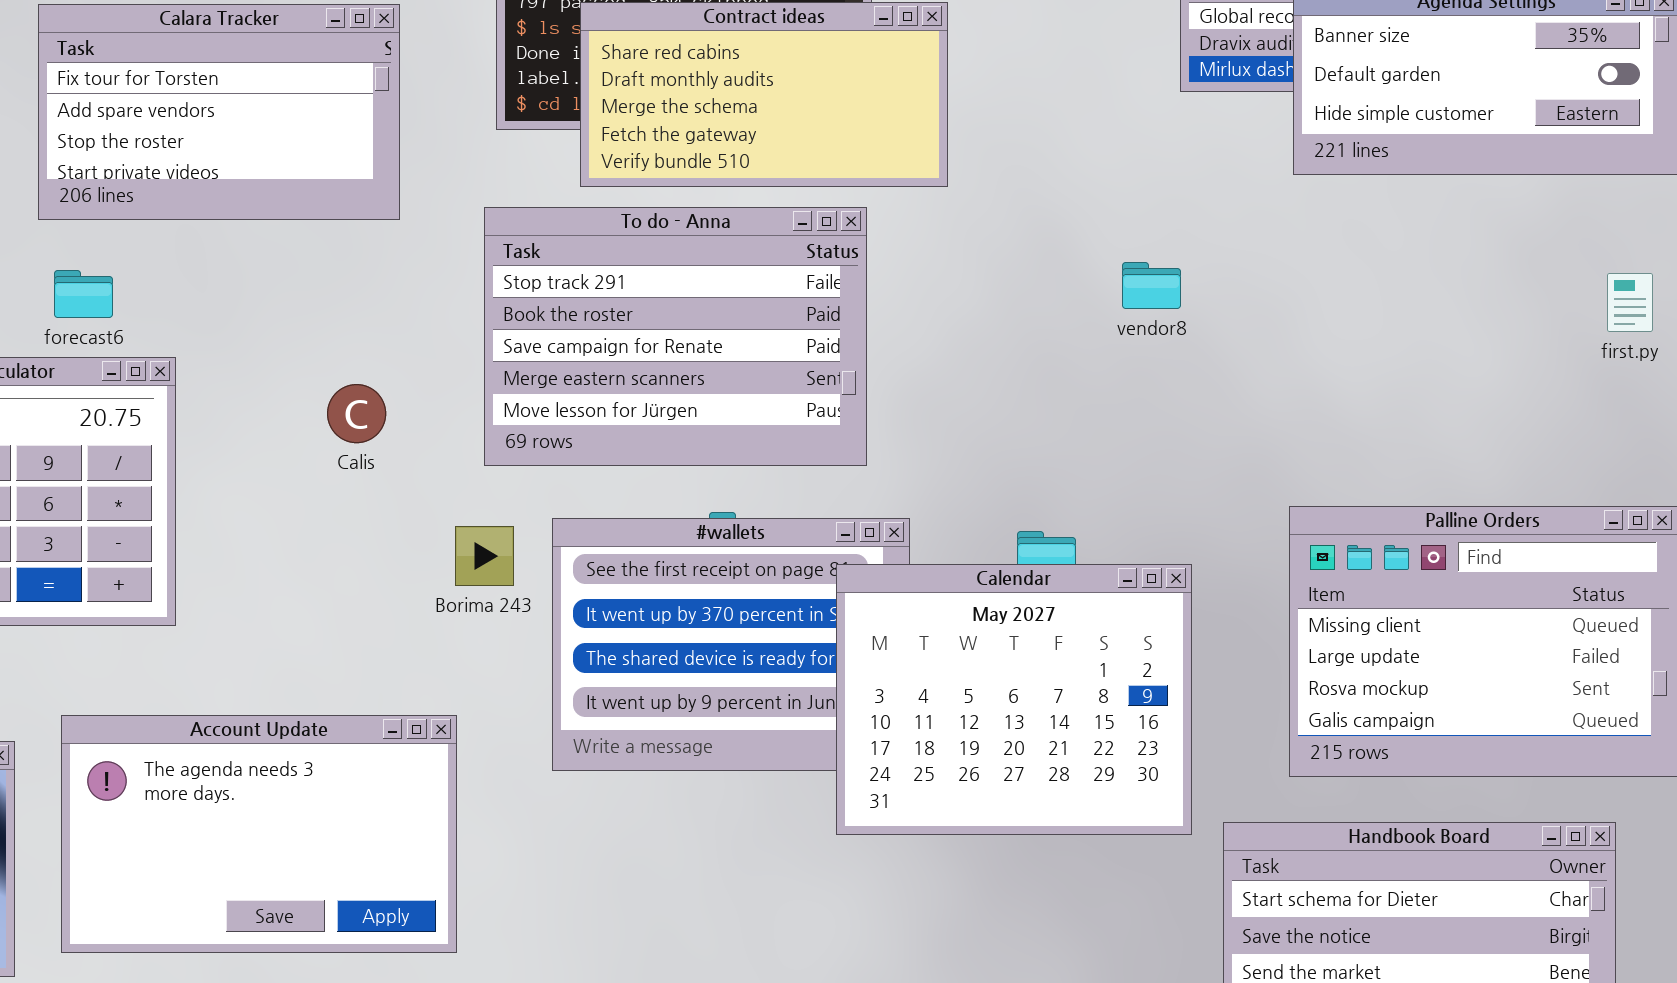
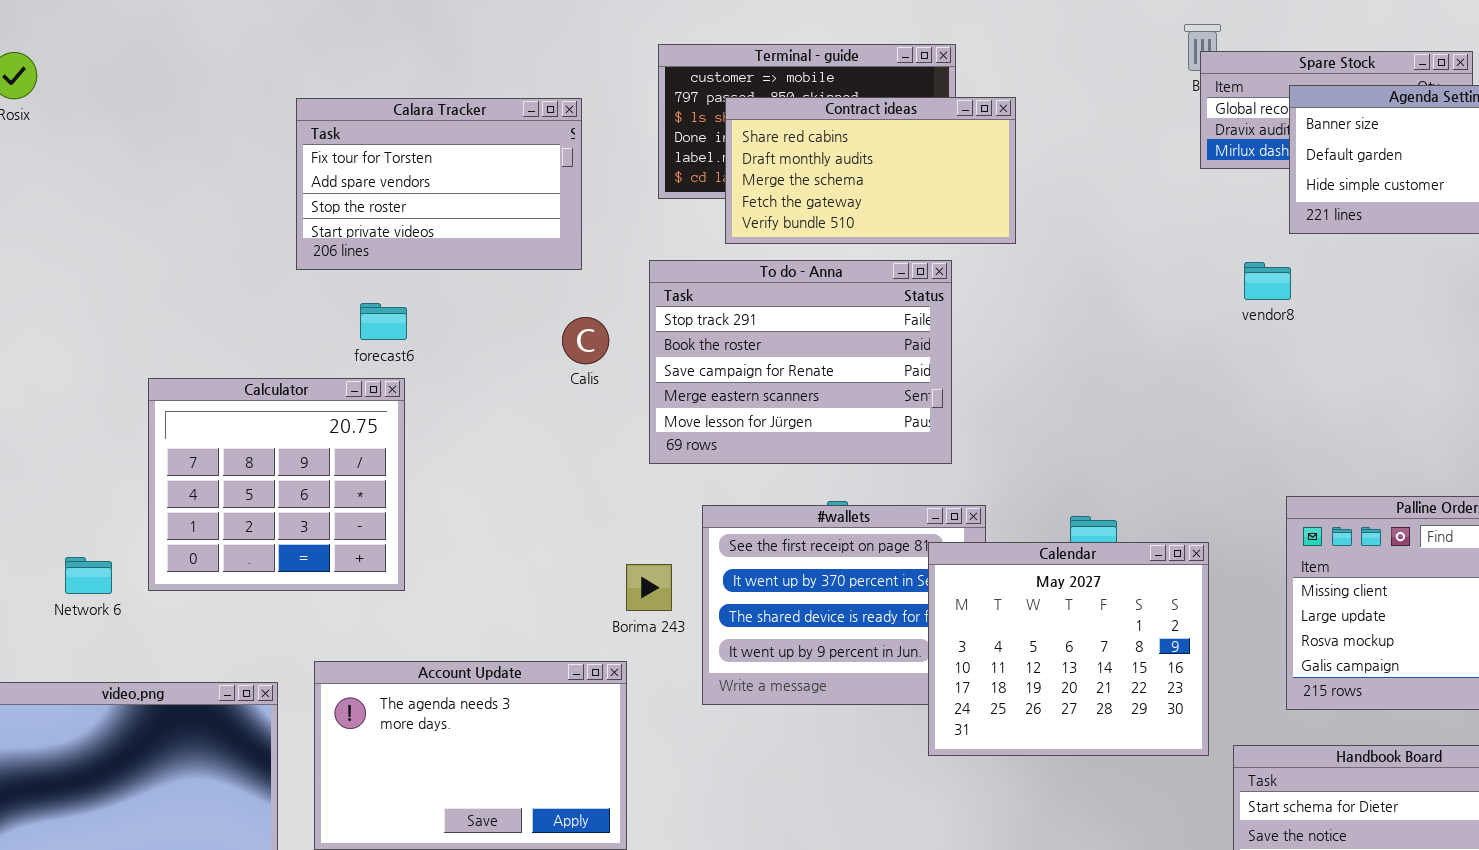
vendor8: [1122,262,1181,309] -> [1244,262,1291,300], moved
forecast6: [54,270,113,318] -> [360,303,407,340], moved
Calis: [327,384,386,443] -> [562,317,609,364], moved
Borima 243: [455,526,514,586] -> [626,564,672,611], moved

